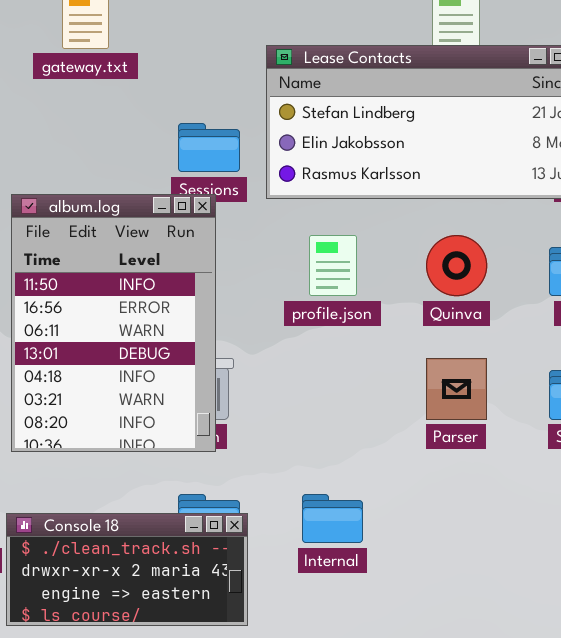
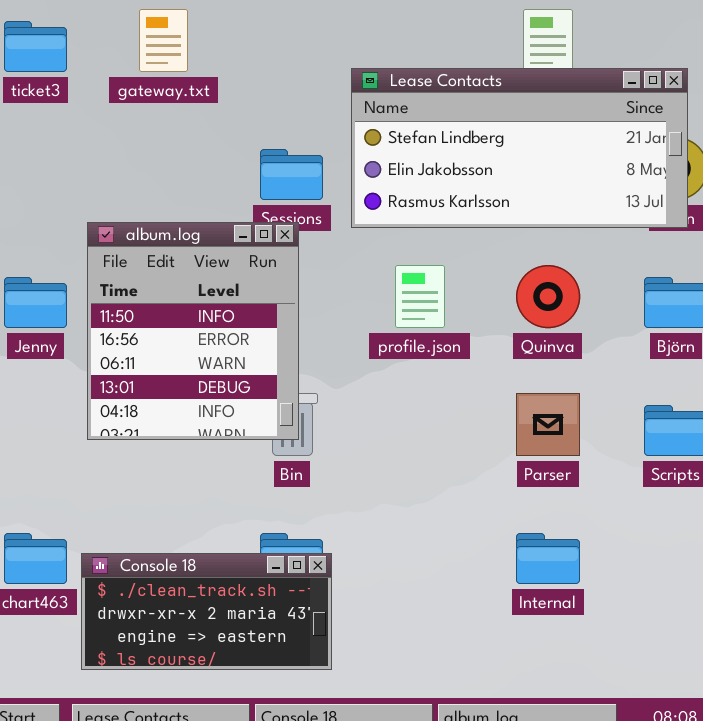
album.log: [11,194,216,452] -> [87,222,299,440], resized
Internal: [302,494,363,543] -> [516,533,580,584], moved

